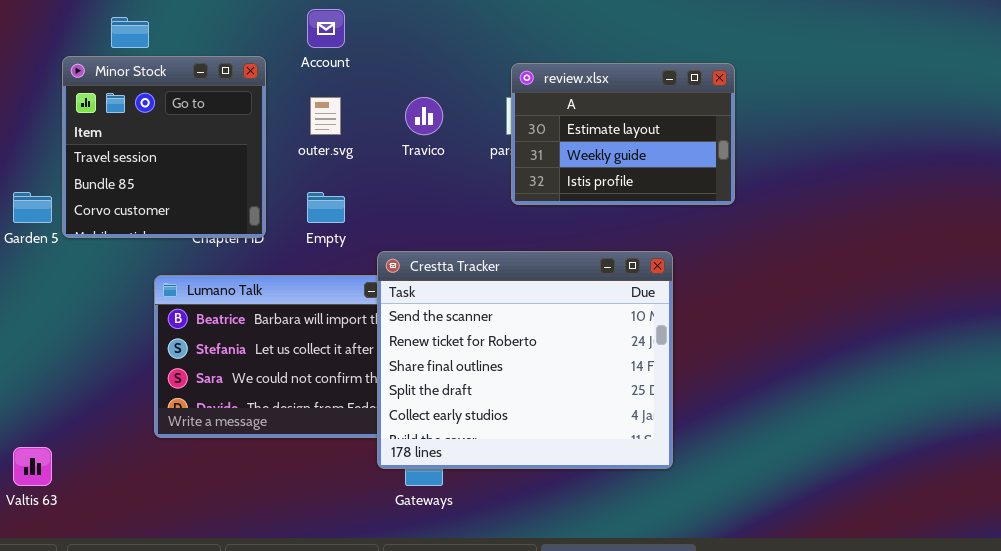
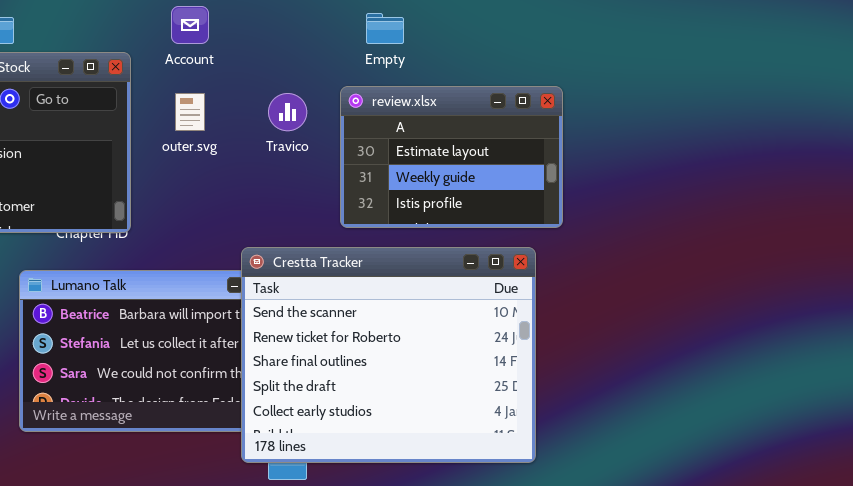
review.xlsx: [511,63,735,205] -> [340,86,563,228], moved
Empty: [307,192,345,223] -> [366,13,404,44], moved

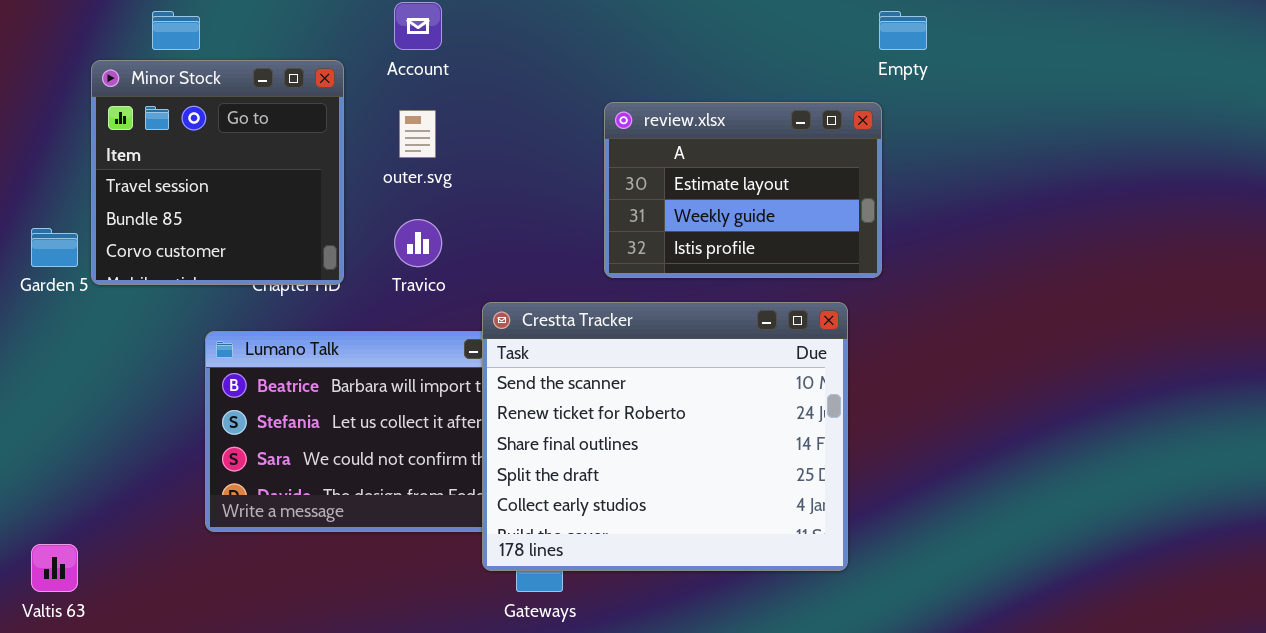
Empty: [366,13,404,44] -> [879,11,927,50], moved
Travico: [268,93,307,131] -> [394,219,442,267], moved

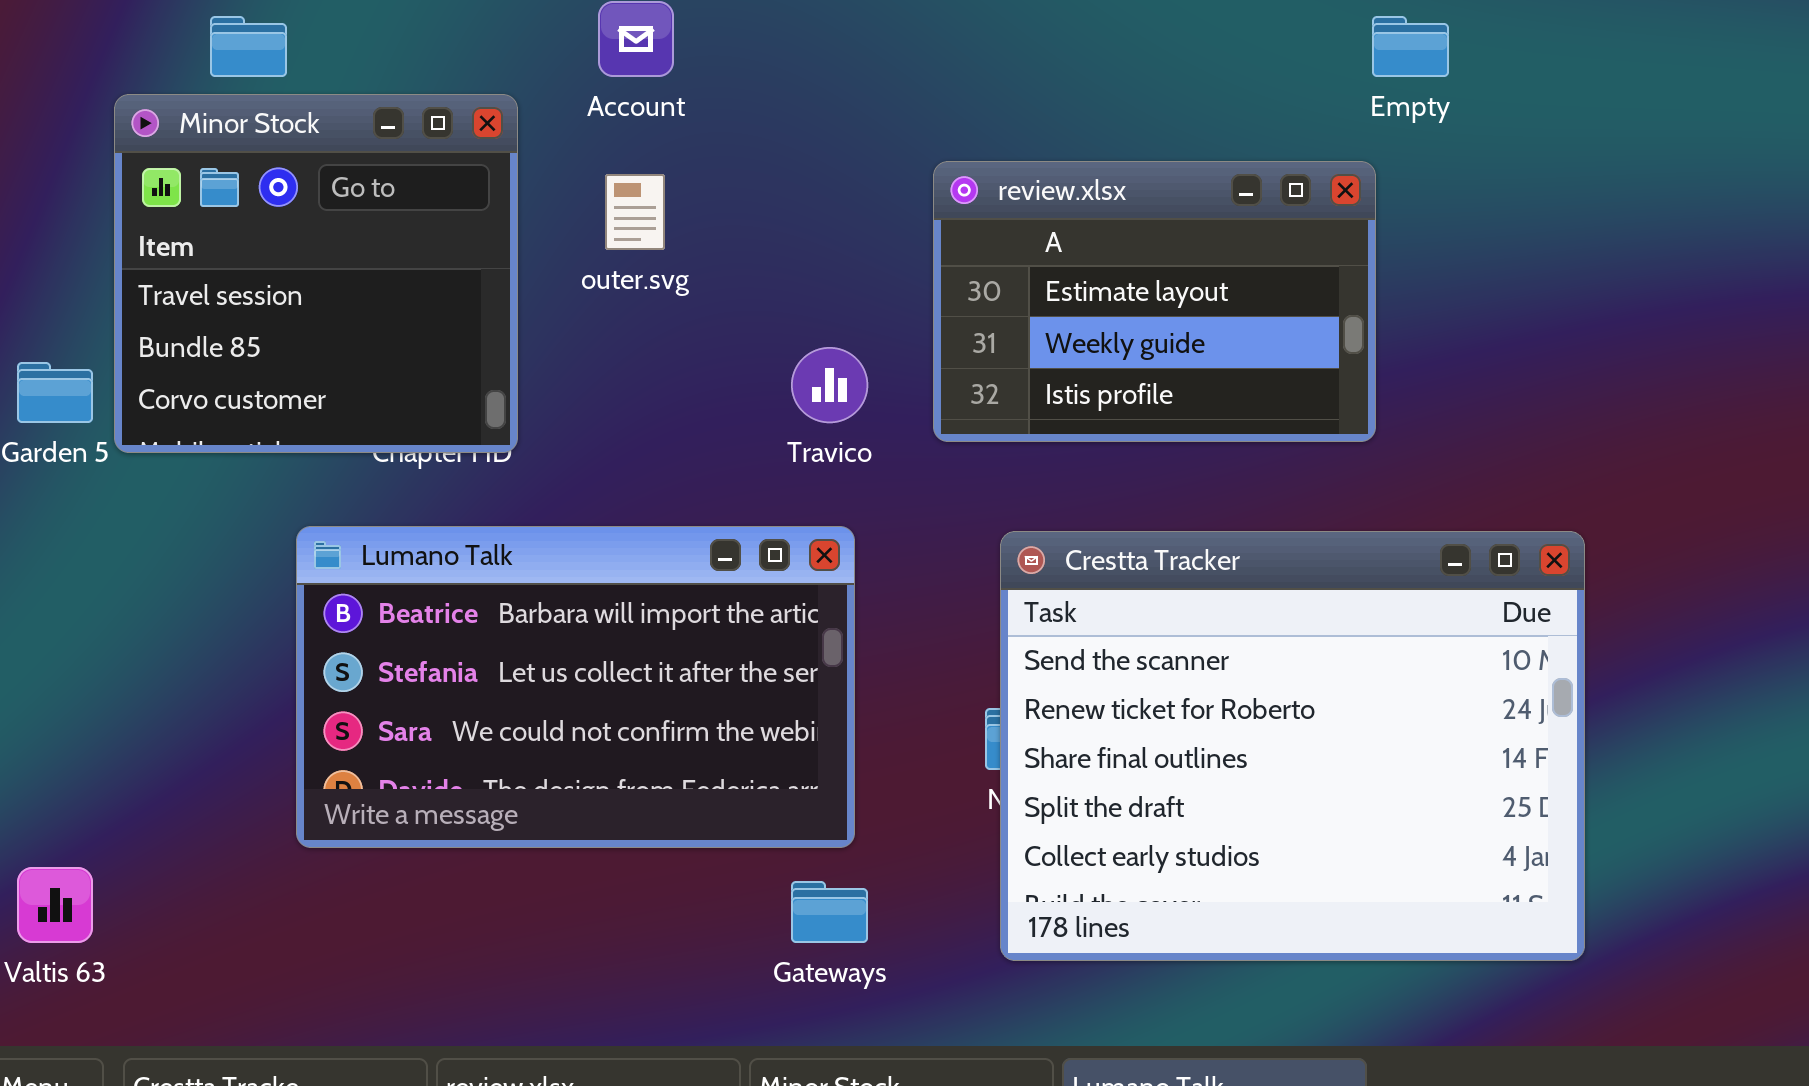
Travico: [394,219,442,267] -> [791,347,868,423], moved
Crestta Tracker: [482,302,848,571] -> [1000,531,1585,961], moved

